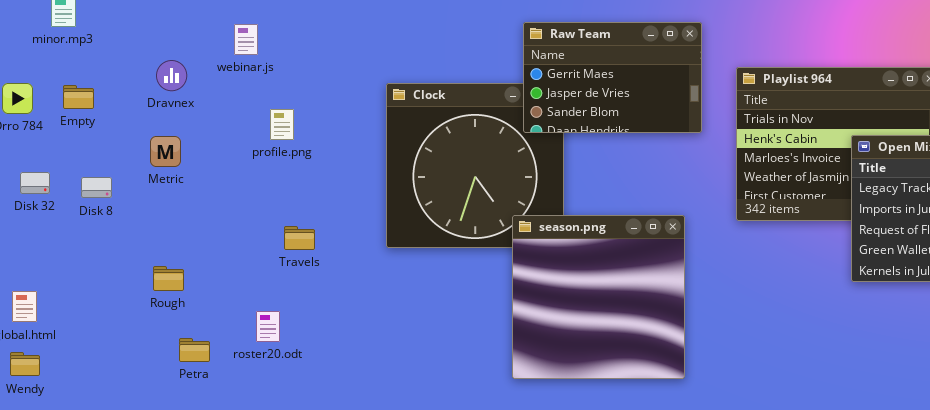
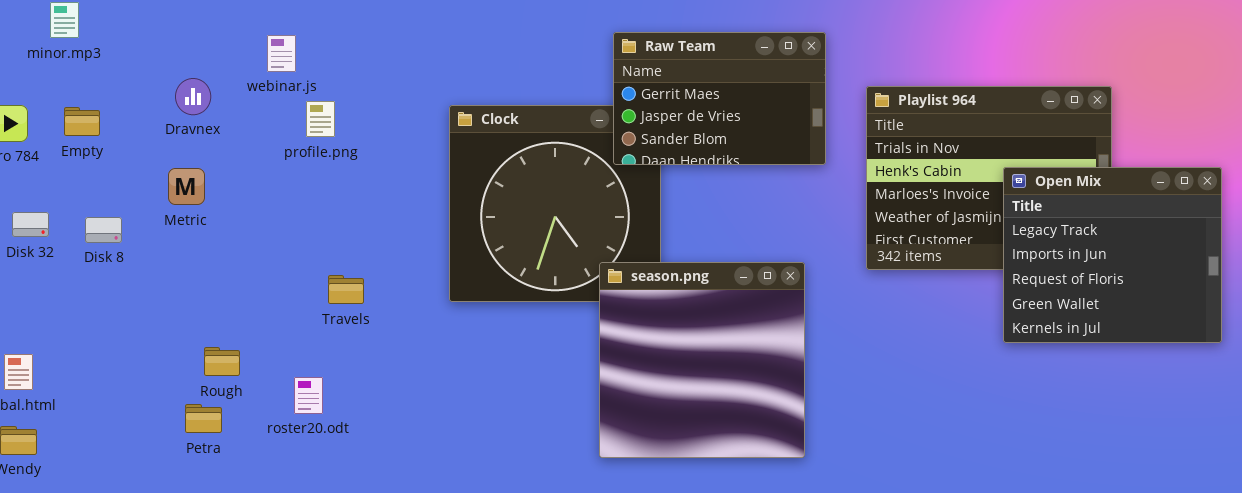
profile.png: [270,109,294,140] -> [306,101,335,137], moved
Rough: [153,266,184,291] -> [204,347,240,376], moved
Petra: [179,338,210,362] -> [185,404,222,433], moved

